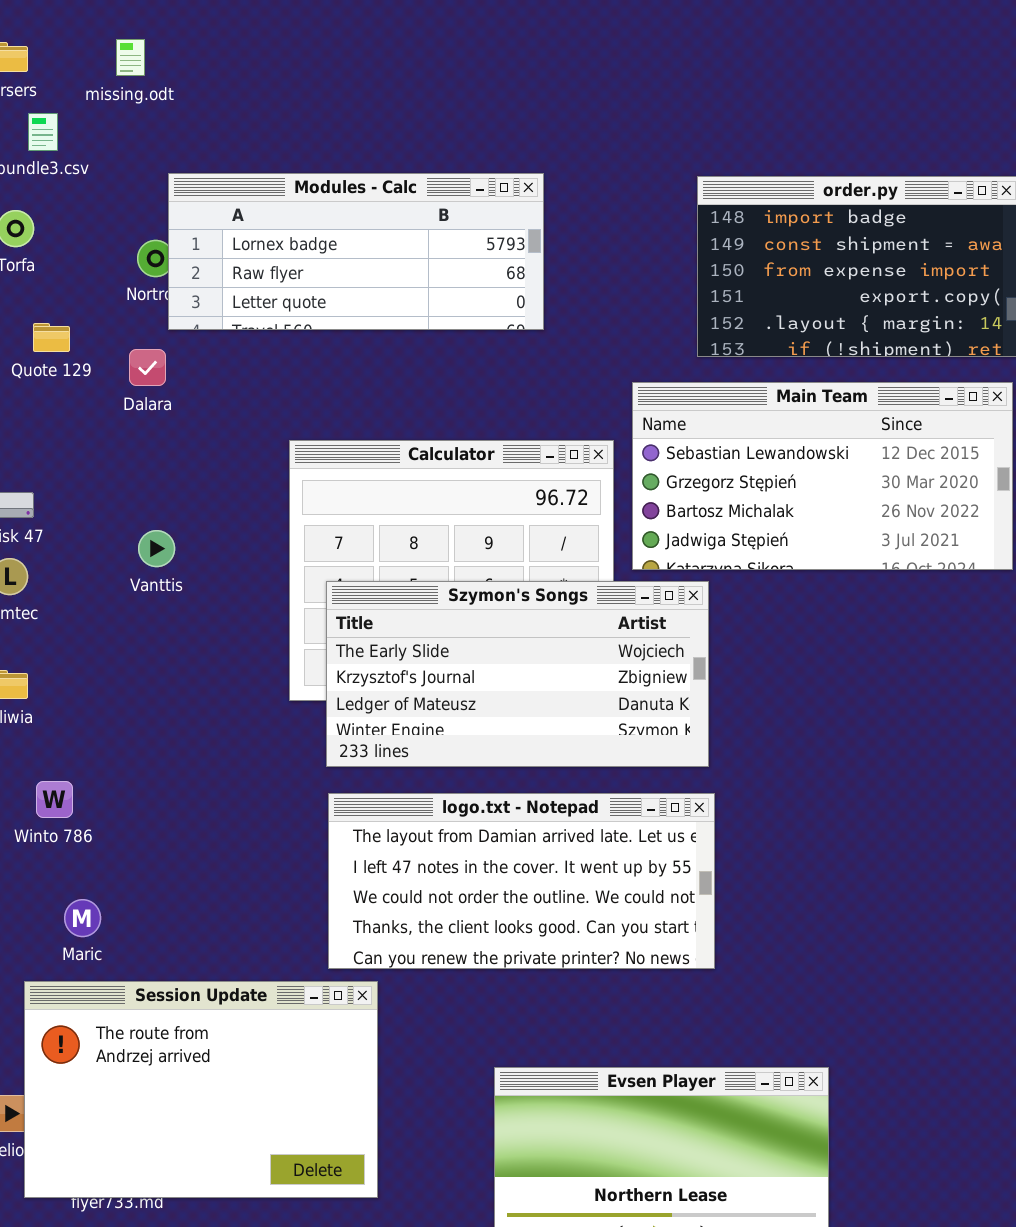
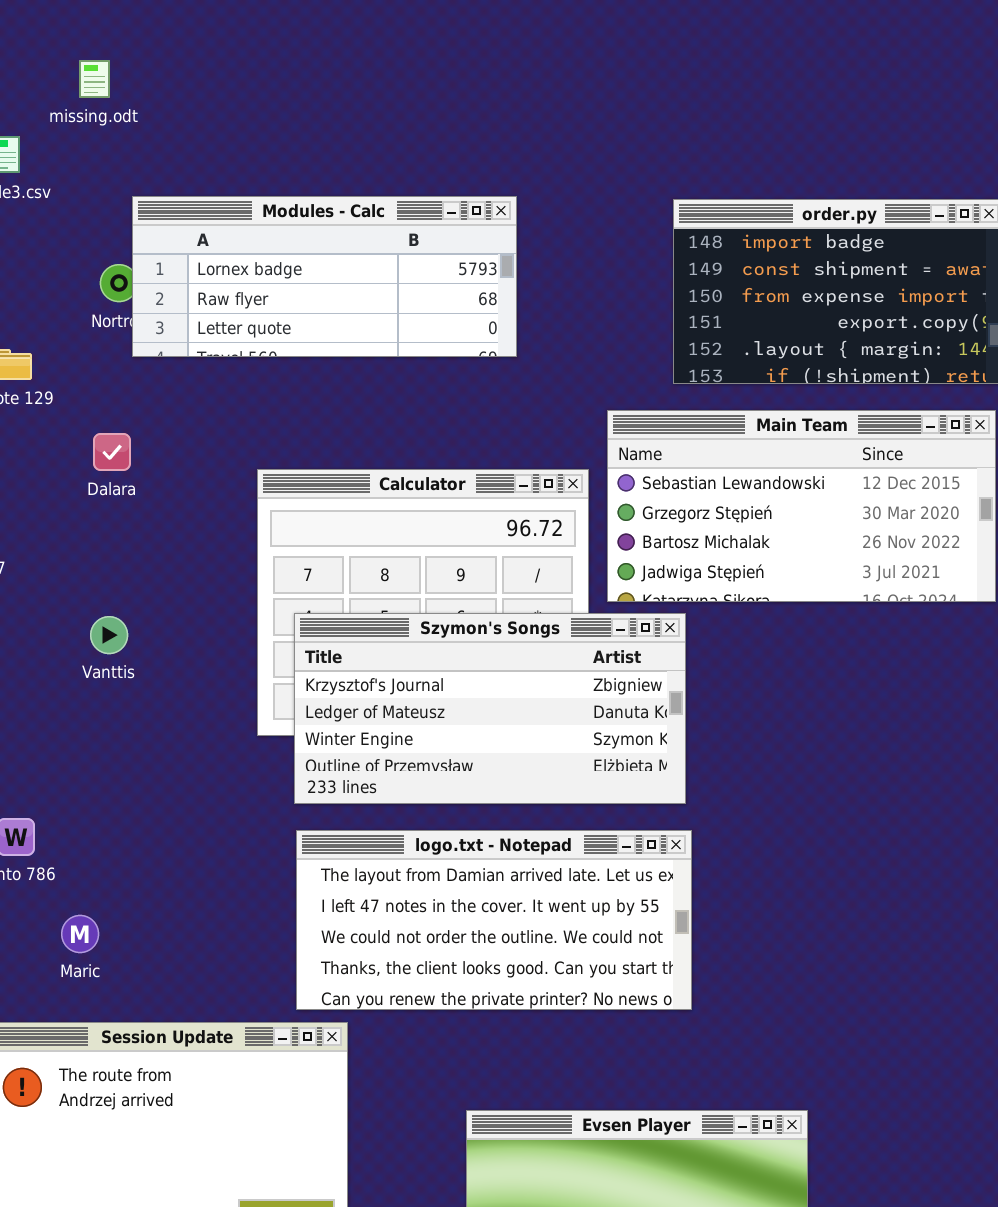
Dalara: [129,349,166,386] -> [93,433,131,471], moved
Vanttis: [138,530,175,567] -> [90,616,128,654], moved
Szymon's Songs: [326,581,709,767] -> [294,613,686,804], scrolled down 1 row
Maric: [64,899,101,937] -> [61,915,99,953], moved

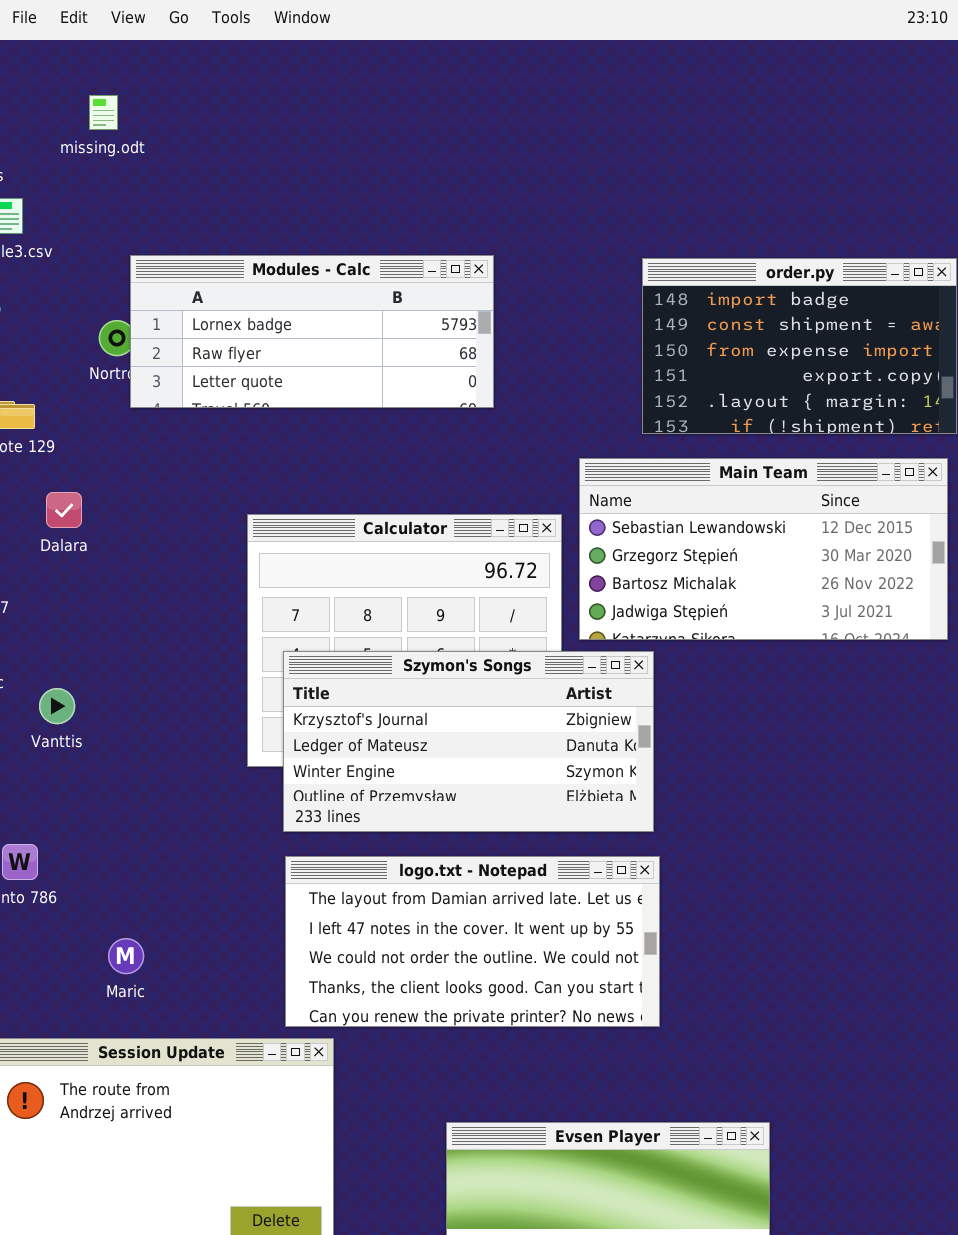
missing.odt: [79,60,110,98] -> [89,95,118,130], moved
Dalara: [93,433,131,471] -> [46,492,82,528], moved
Vanttis: [90,616,128,654] -> [39,688,75,724], moved
Maric: [61,915,99,953] -> [108,938,144,974], moved

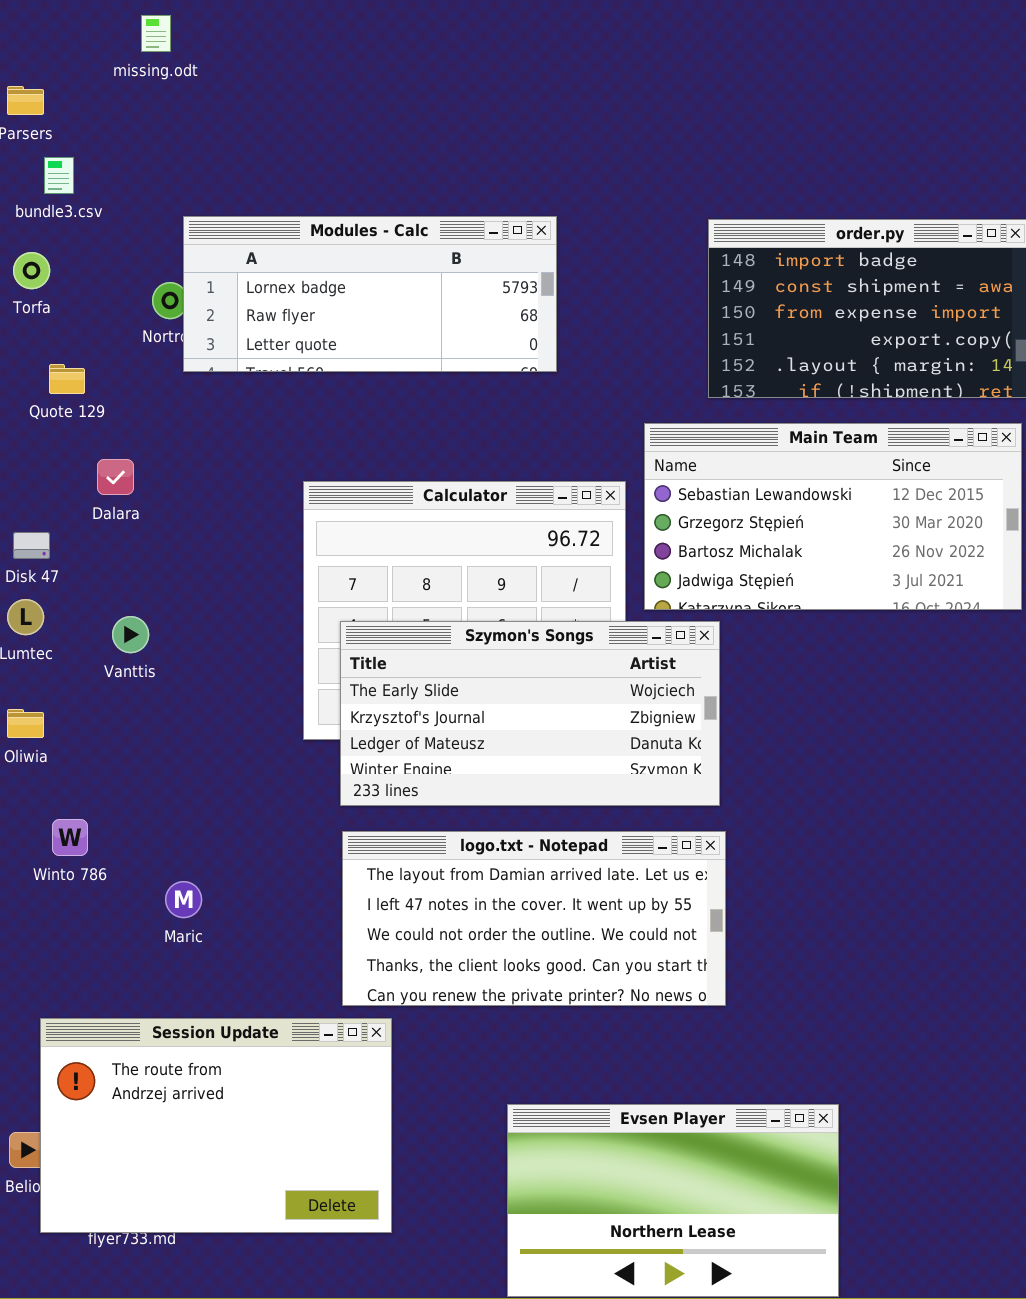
missing.odt: [89,95,118,130] -> [141,15,171,52], moved
Szymon's Songs: [283,651,654,832] -> [340,621,720,806], scrolled up 1 row
Vanttis: [39,688,75,724] -> [112,616,149,653], moved
Maric: [108,938,144,974] -> [165,881,202,918], moved

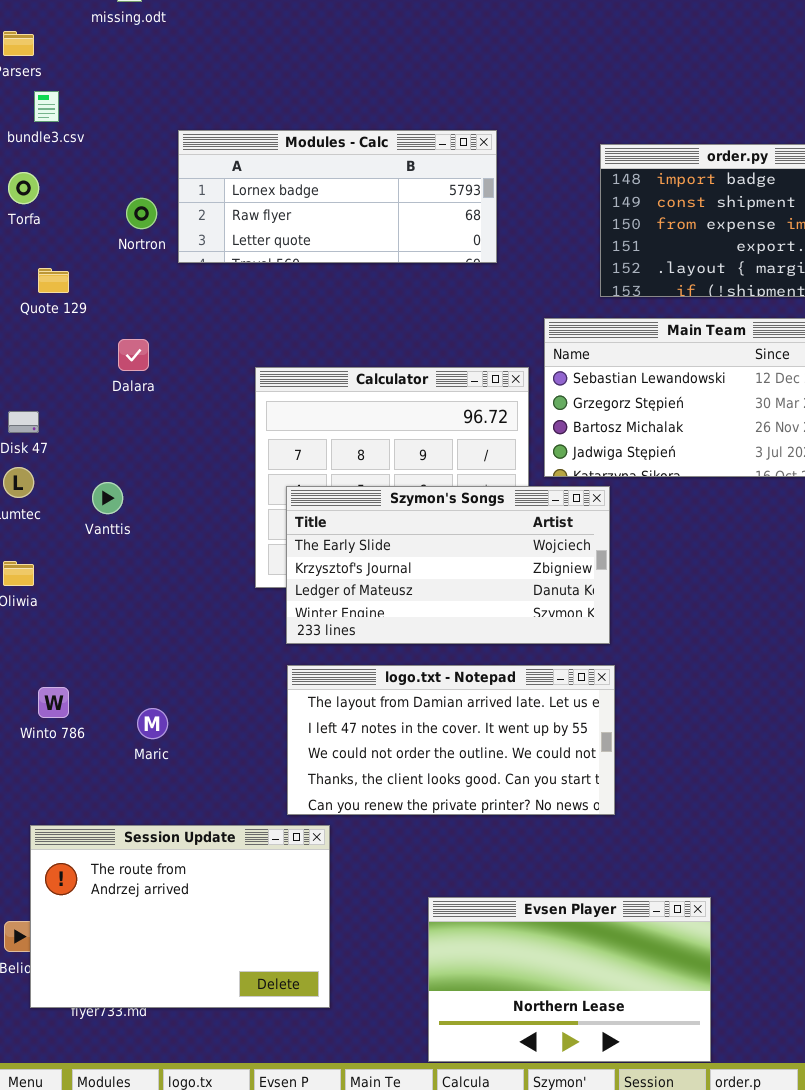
Modules - Calc: [183,216,557,372] -> [178,130,497,263], moved
Dalara: [97,459,134,495] -> [118,339,149,371], moved
Winto 786: [52,819,88,856] -> [38,687,69,718], moved

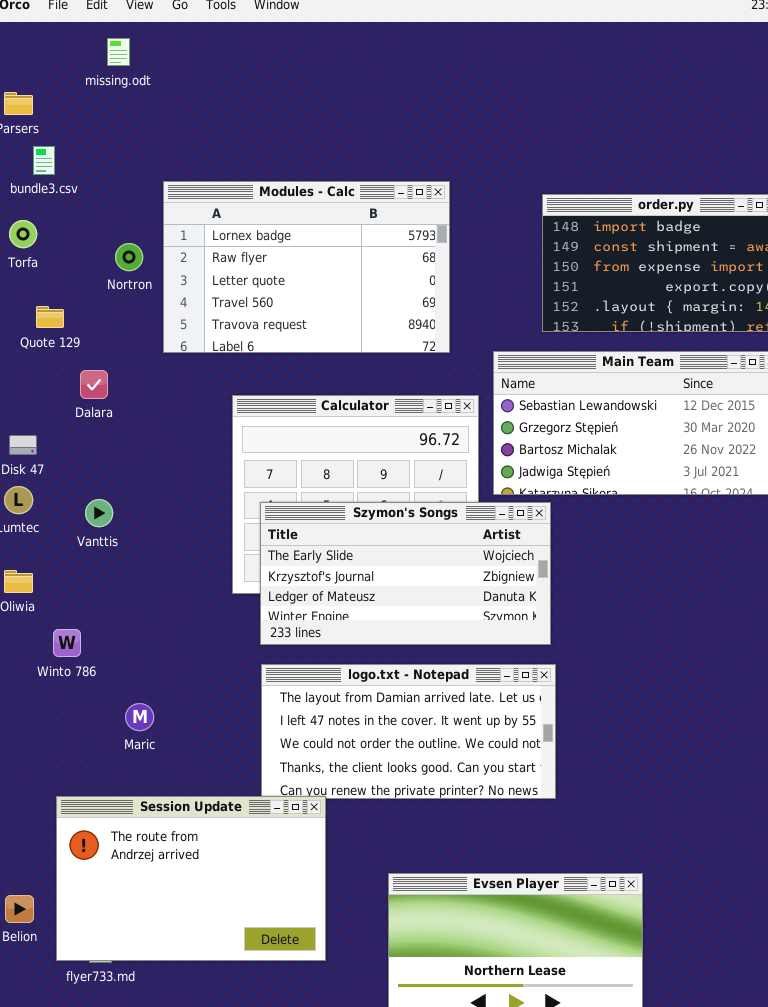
Modules - Calc: [178,130,497,263] -> [163,181,450,353], resized
Dalara: [118,339,149,371] -> [80,370,108,399], moved
Winto 786: [38,687,69,718] -> [53,629,81,657], moved
Session Update: [30,825,330,1008] -> [56,796,326,961], moved

